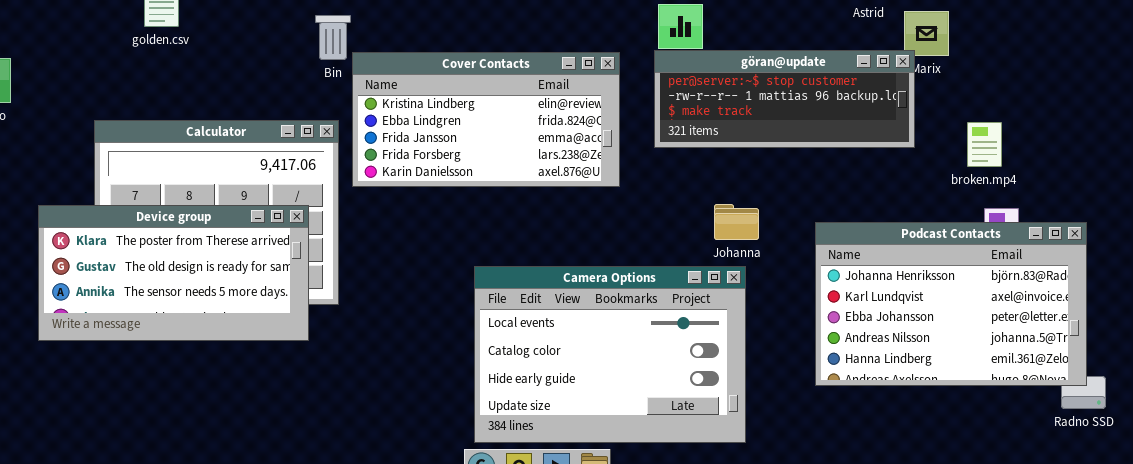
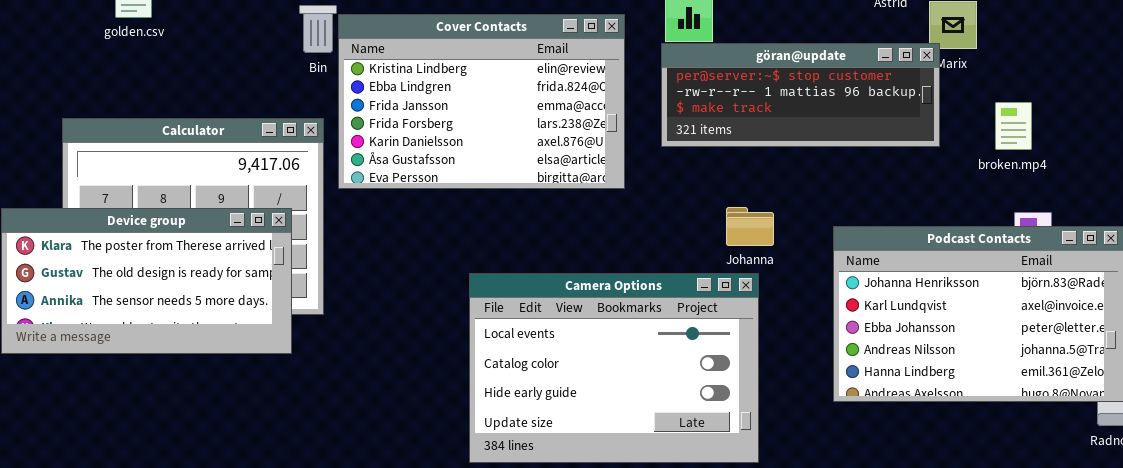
Cover Contacts: [352,52,620,187] -> [338,14,625,189], resized
broken.mp4: [967,122,1002,167] -> [995,102,1032,150], moved

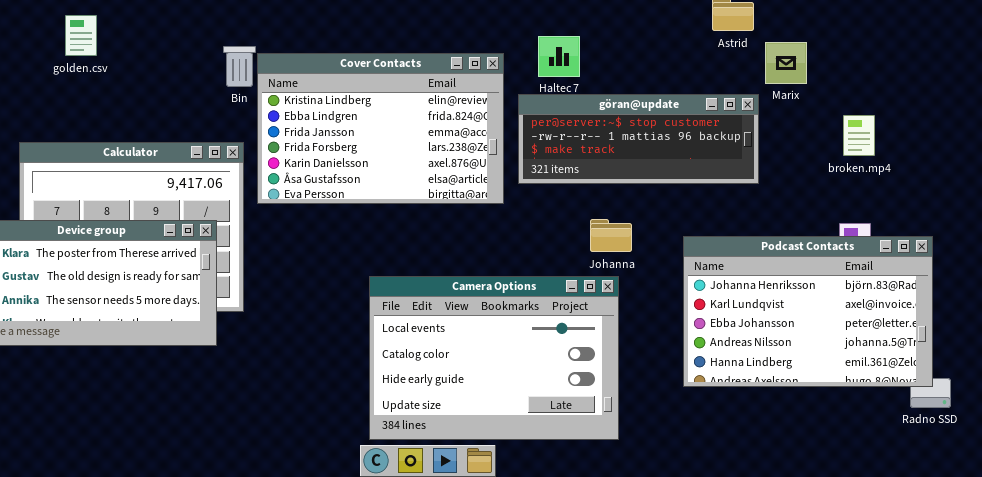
göran@update: [661,43,940,147] -> [518,94,759,184], moved
broken.mp4: [995,102,1032,150] -> [843,115,875,156], moved

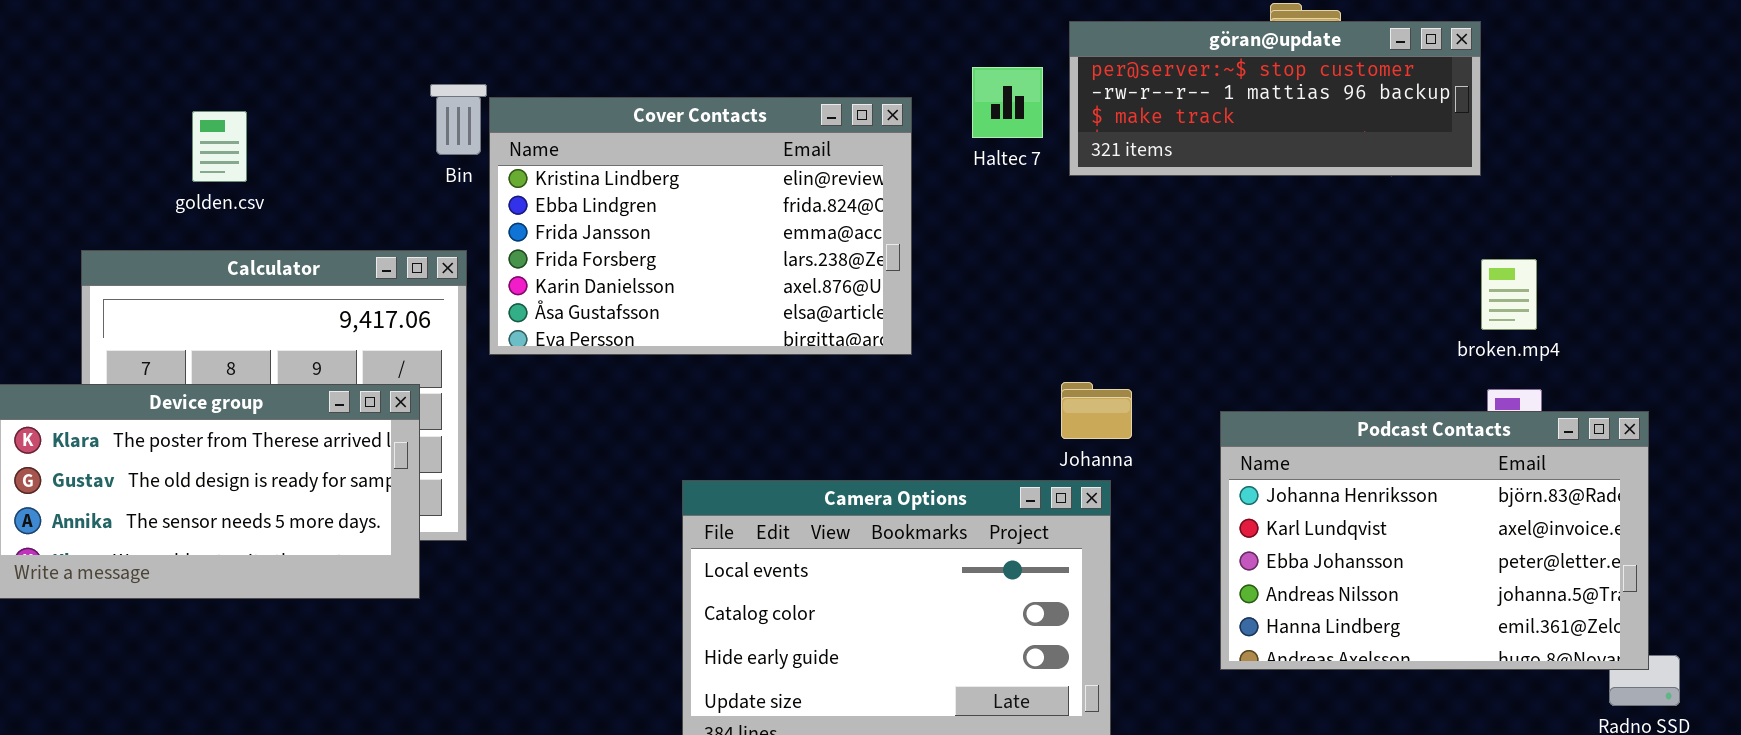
golden.csv: [65,15,97,56] -> [192,111,247,182], moved
göran@update: [518,94,759,184] -> [1069,21,1481,176], moved
broken.mp4: [843,115,875,156] -> [1481,259,1537,330], moved

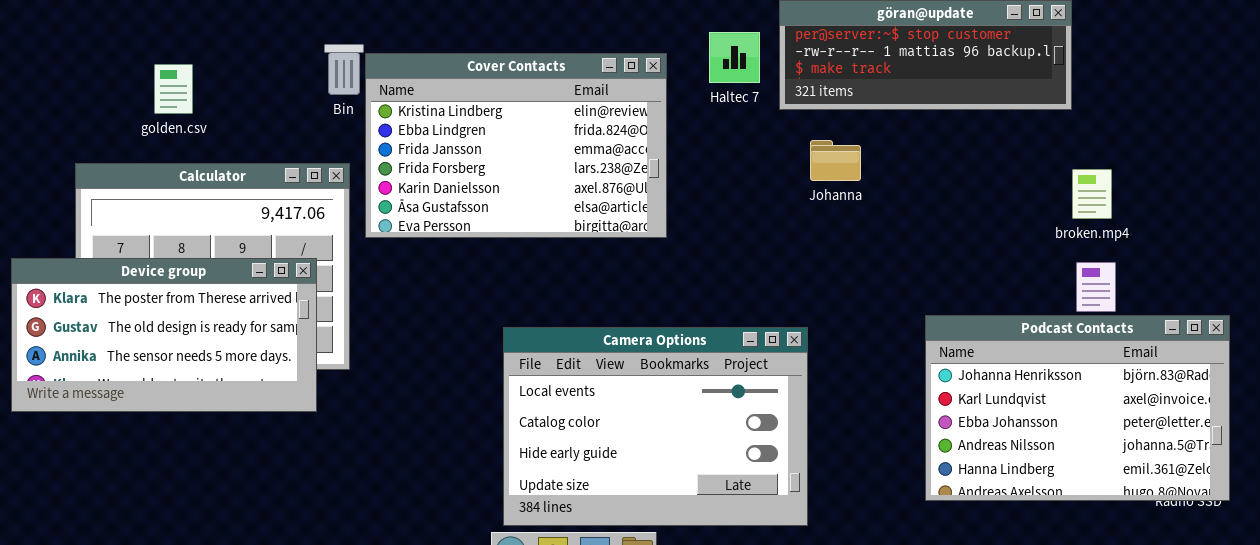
Johanna: [1061,382,1132,439] -> [810,140,861,181], moved
Podcast Contacts: [1220,411,1649,670] -> [925,315,1230,501], moved

